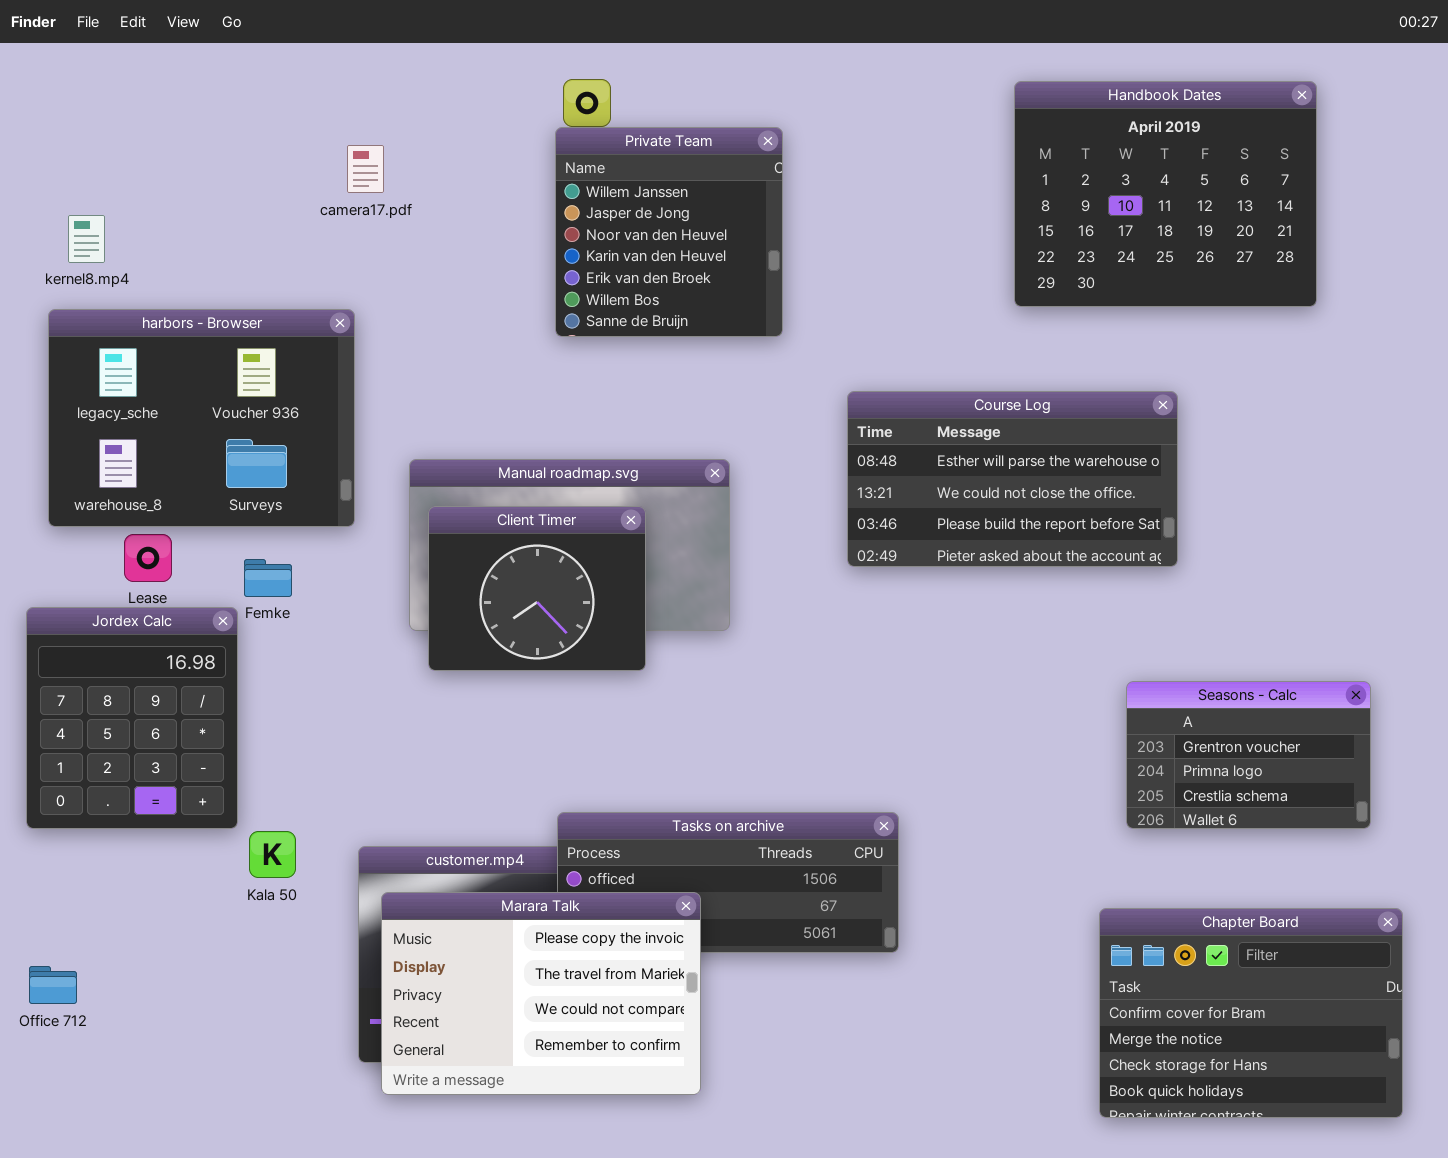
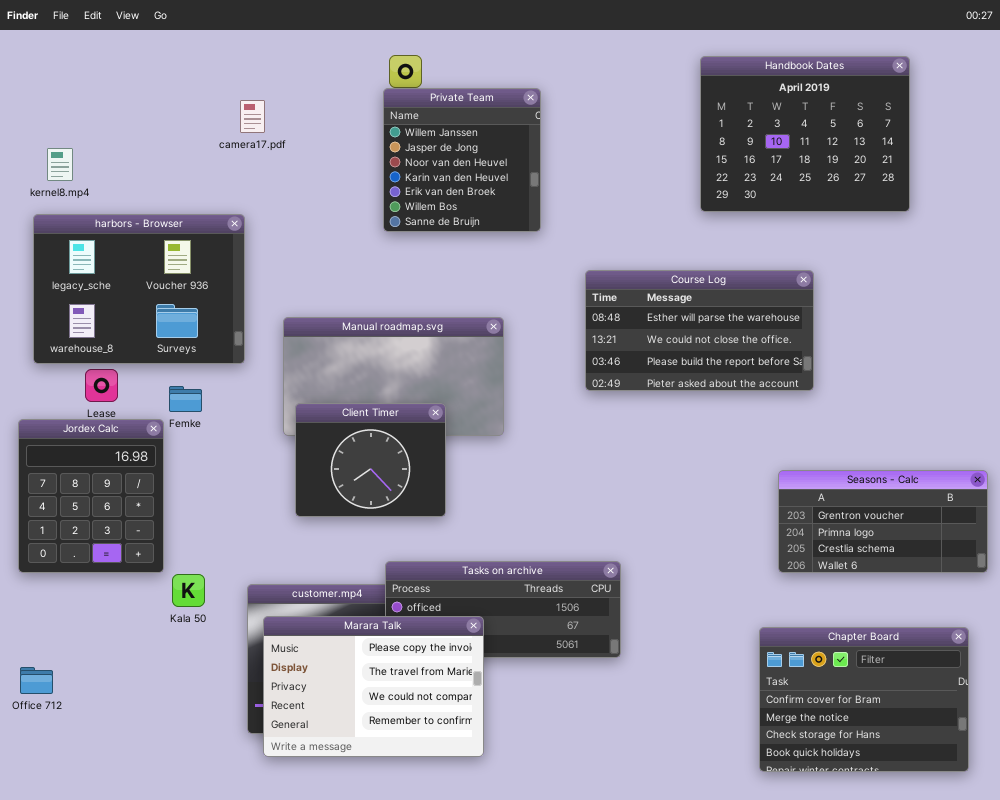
Client Timer: [428,506,646,671] -> [295,403,446,517], moved
Seasons - Calc: [1126,681,1371,829] -> [778,470,988,573], resized

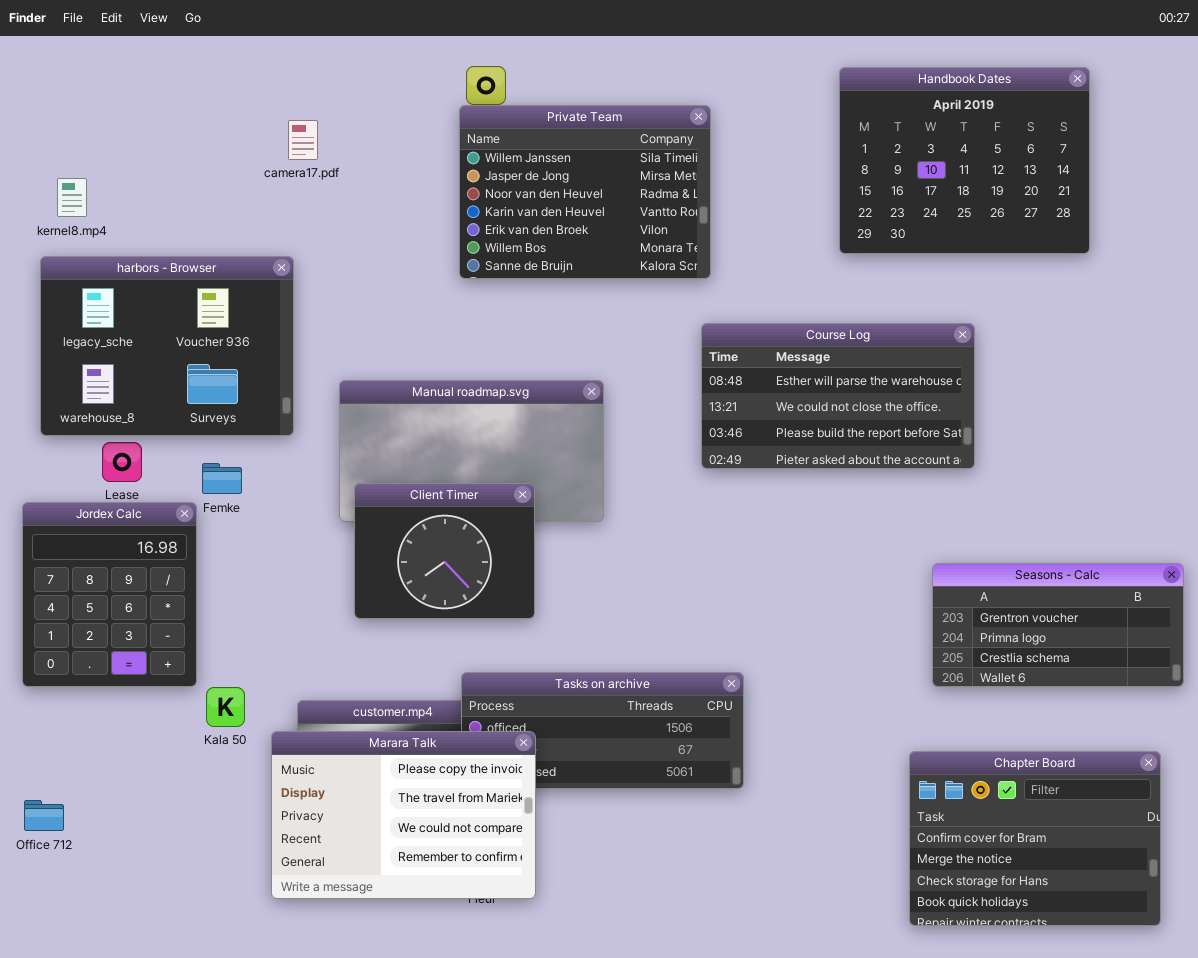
Private Team: [383,88,541,232] -> [459,105,711,279], resized
Marara Talk: [263,616,484,757] -> [271,731,536,899], moved

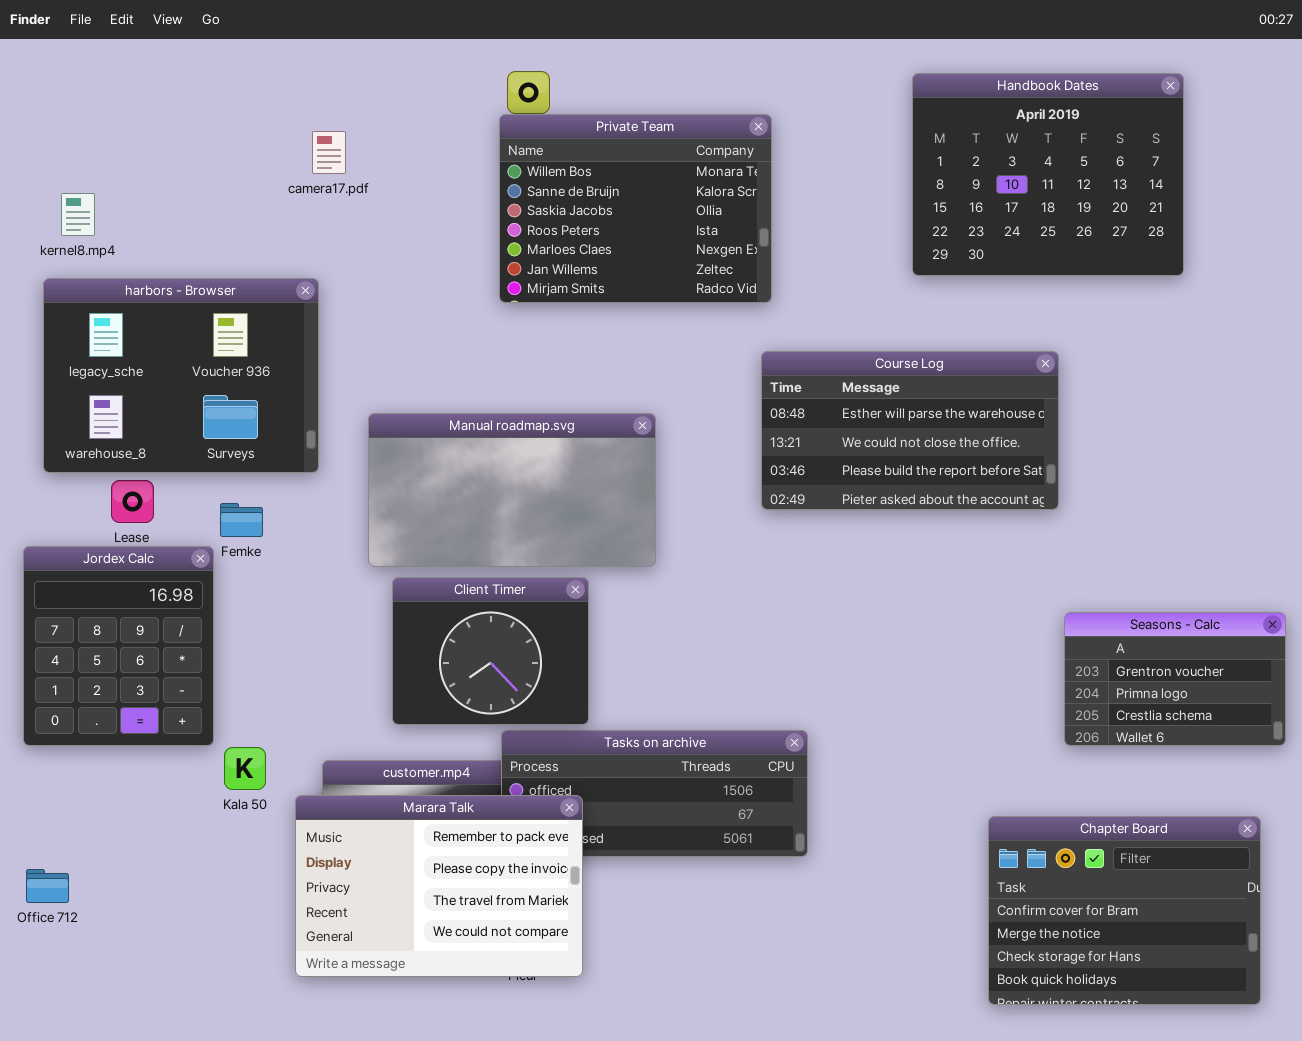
Private Team: [459,105,711,279] -> [499,114,772,303], scrolled down 5 rows
Client Timer: [354,483,535,619] -> [392,577,589,725], moved
Seasons - Calc: [932,563,1184,687] -> [1064,612,1286,746], resized
Marara Talk: [271,731,536,899] -> [295,795,583,977], scrolled up 1 row

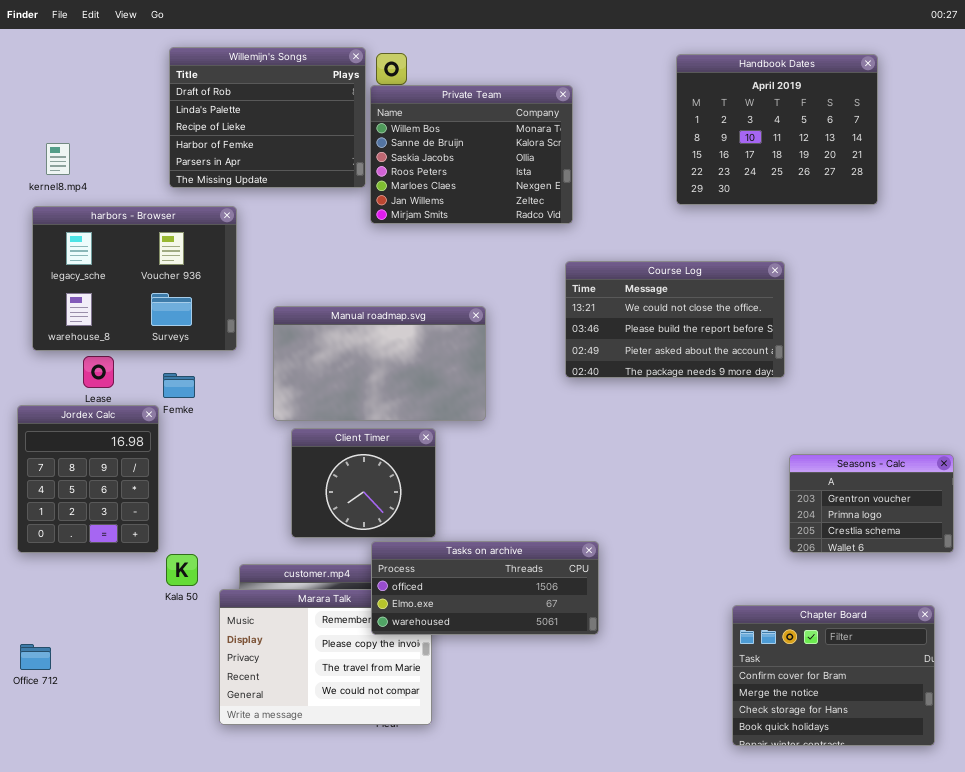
Willemijn's Songs: none -> [169,47,366,188], opened
Course Log: [761,351,1059,510] -> [565,261,785,378], scrolled down 1 row
Tasks on archive: [501,730,808,857] -> [371,541,599,635], raised

